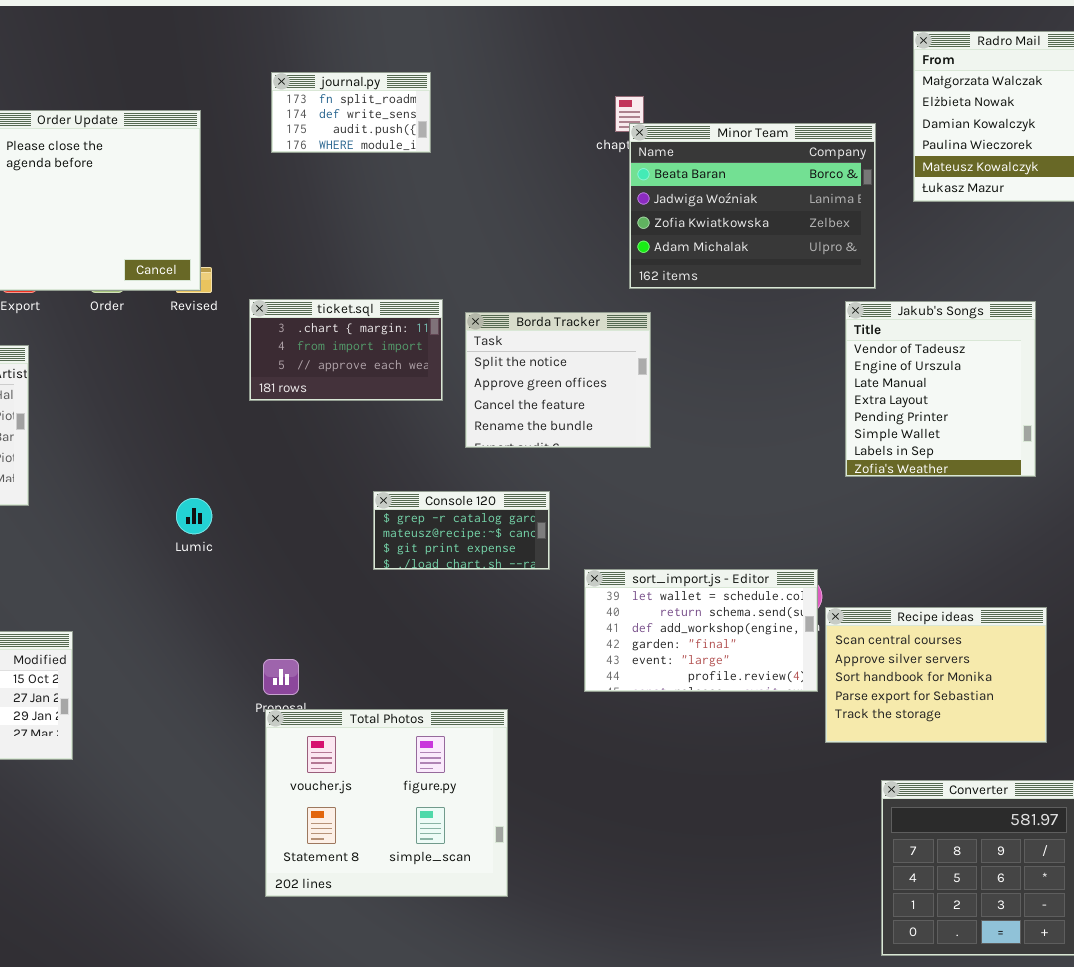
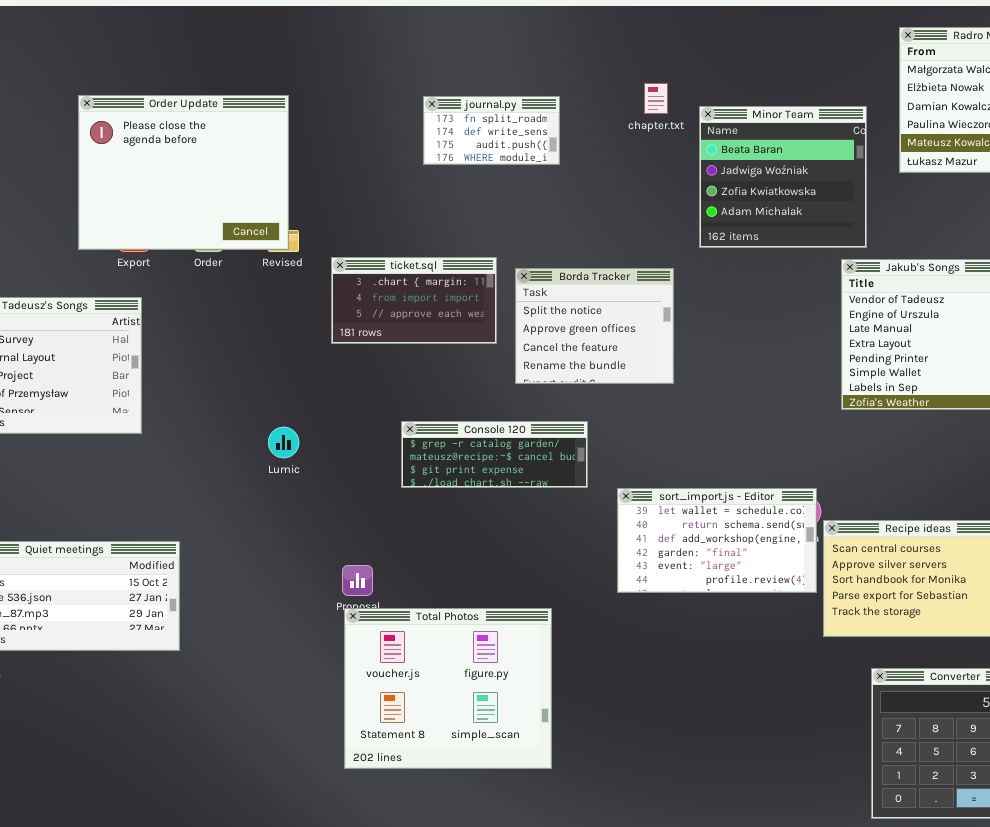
journal.py: [271,72,431,153] -> [423,96,560,165], moved
Minor Team: [629,123,876,289] -> [699,106,867,248], resized
Console 120: [373,491,550,570] -> [401,421,588,488], resized

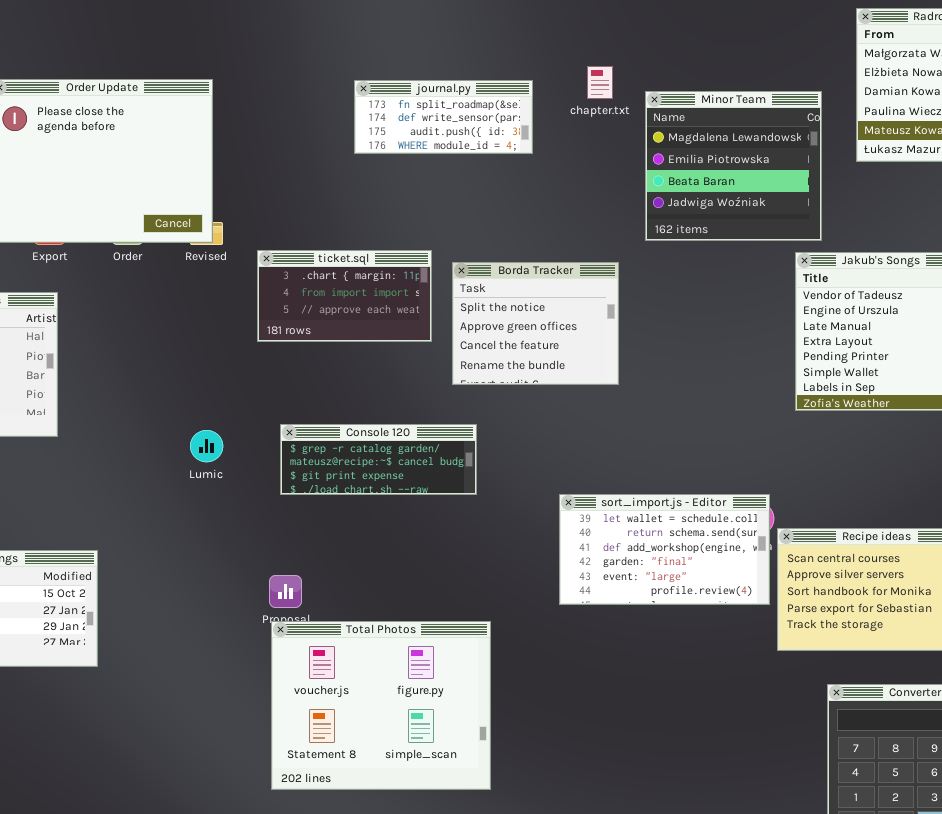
journal.py: [423,96,560,165] -> [354,80,533,154], resized
Minor Team: [699,106,867,248] -> [645,91,822,241], scrolled up 2 rows
Console 120: [401,421,588,488] -> [280,424,477,495], moved

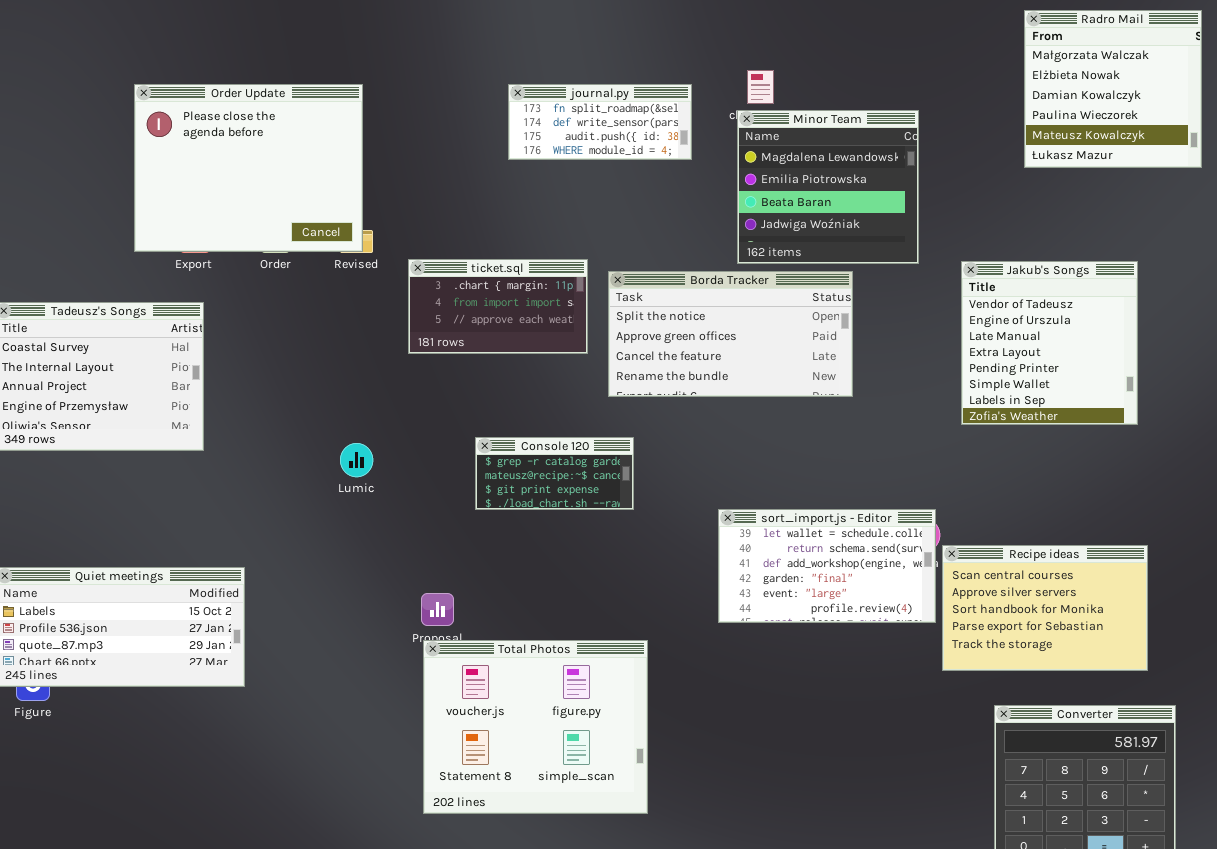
Minor Team: [645,91,822,241] -> [737,110,919,264], moved
Borda Tracker: [452,262,619,385] -> [608,271,853,397], resized
Console 120: [280,424,477,495] -> [475,437,634,510], resized

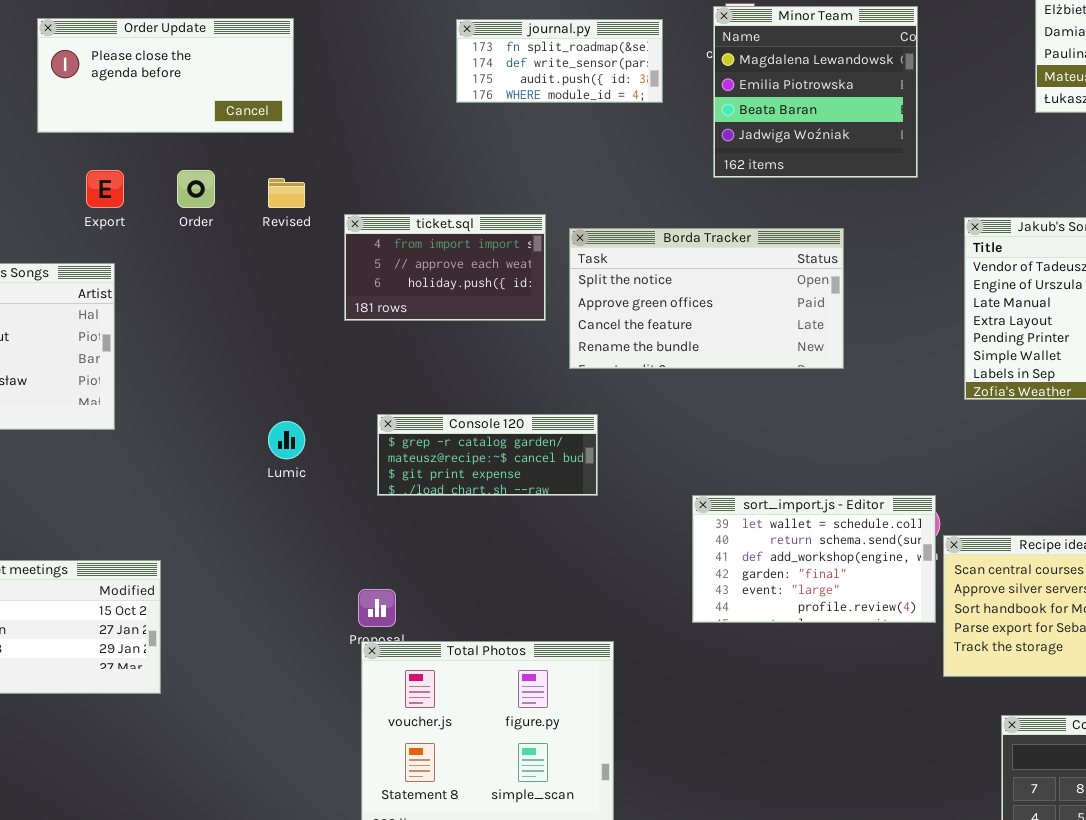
Order Update: [134,84,363,252] -> [37,18,294,133], resized
Minor Team: [737,110,919,264] -> [713,6,918,178], moved
ticket.sql: [408,259,588,354] -> [344,214,546,321], scrolled down 1 row
Console 120: [475,437,634,510] -> [377,414,598,496], resized

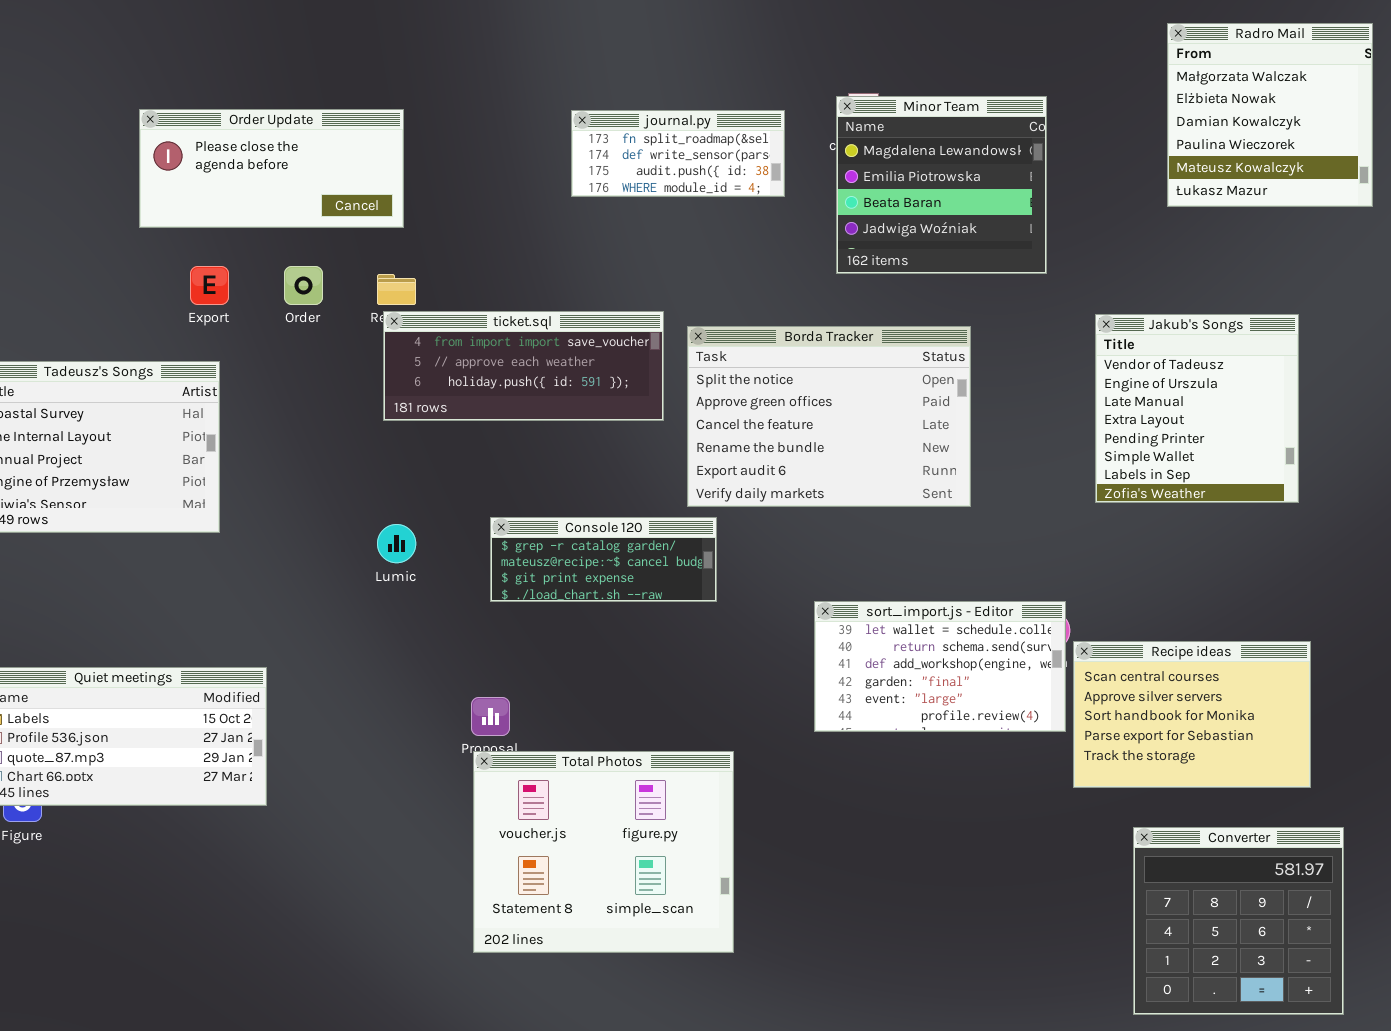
ticket.sql: [344,214,546,321] -> [383,311,664,421], resized
Borda Tracker: [569,228,844,369] -> [687,326,971,507], resized

